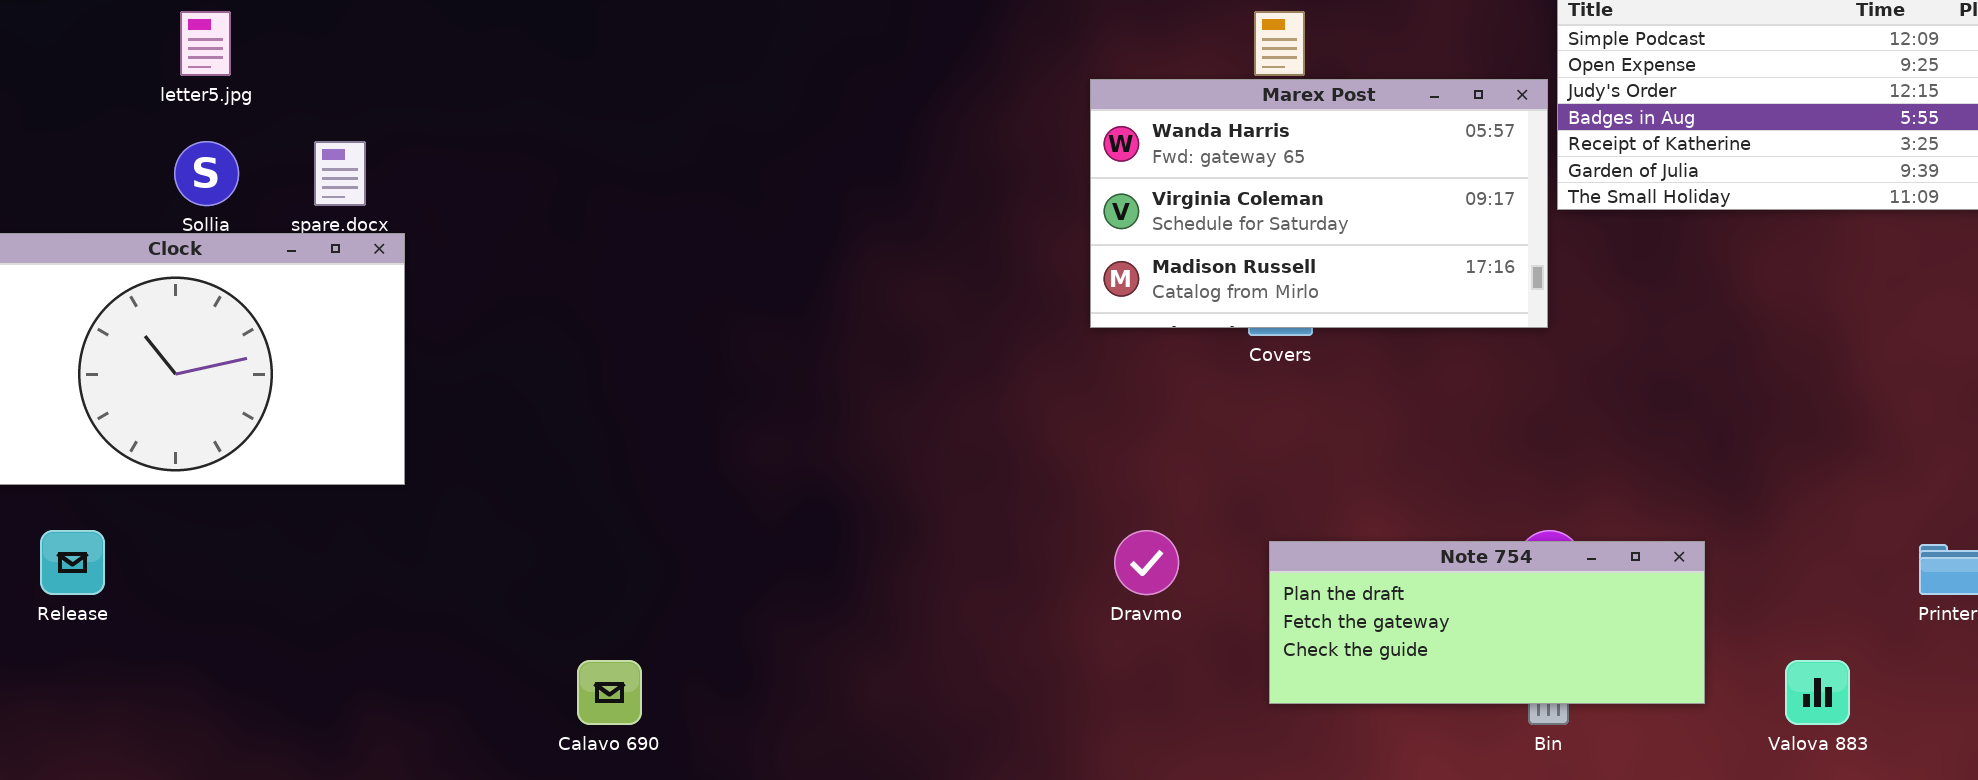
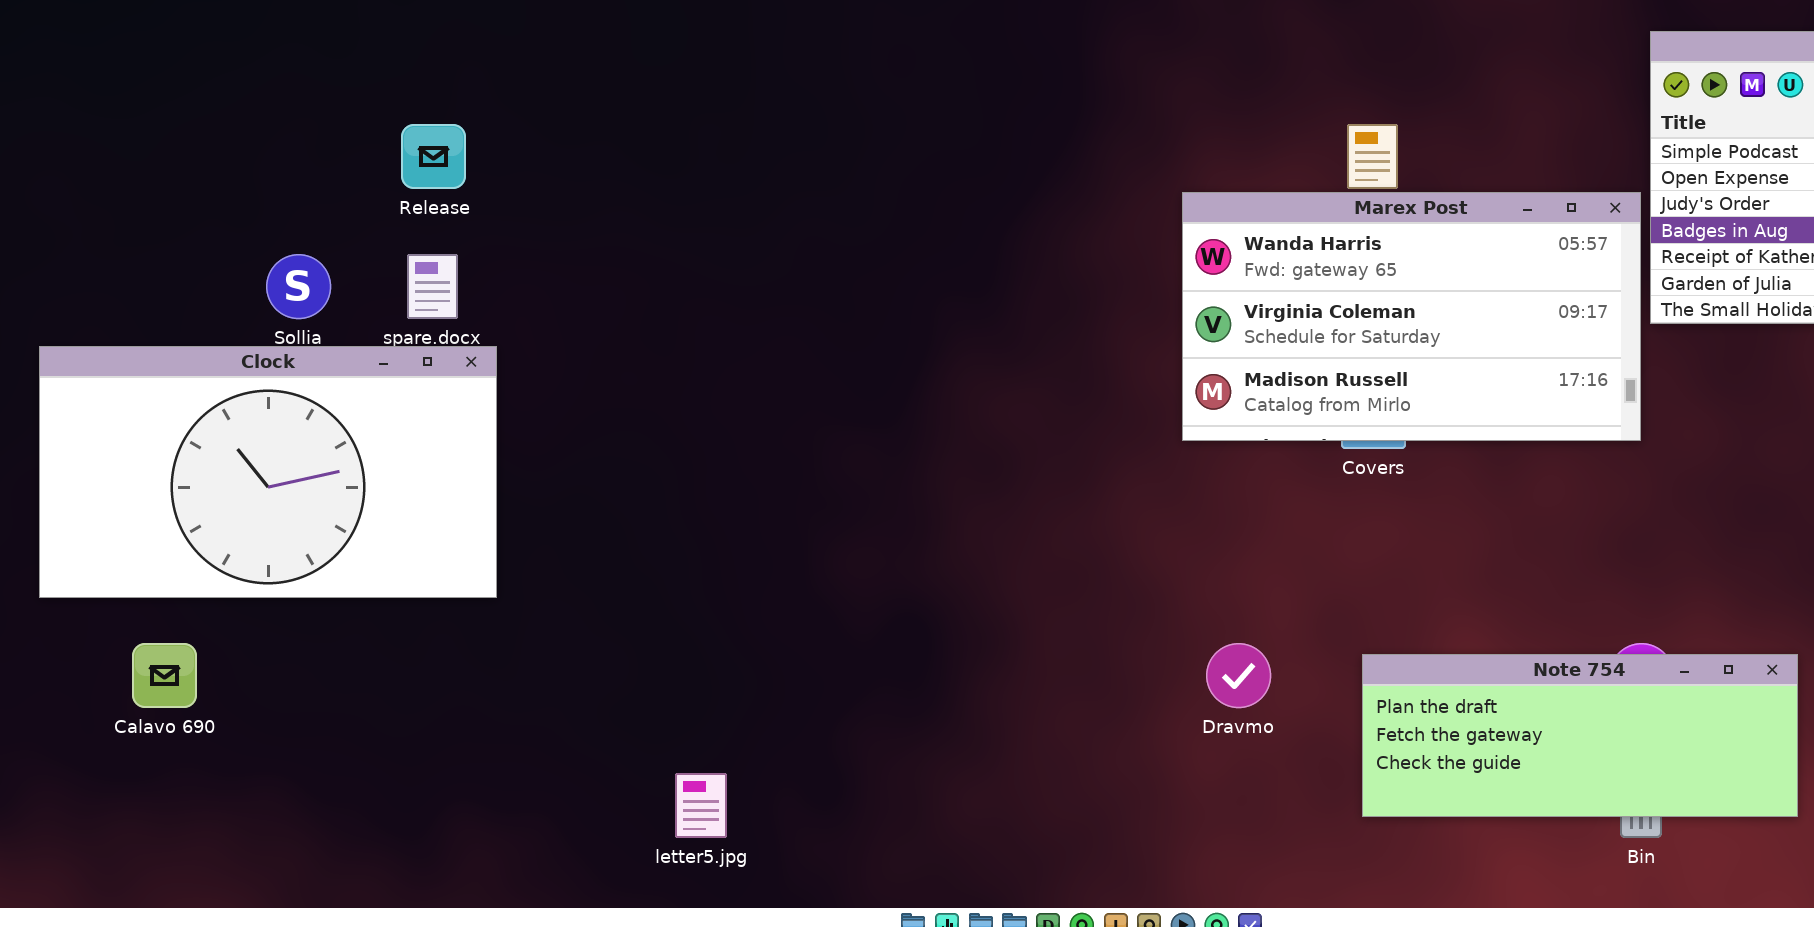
letter5.jpg: [180,11,231,76] -> [675,773,727,838], moved
Release: [40,530,105,595] -> [401,124,466,189], moved
Calavo 690: [577,660,642,725] -> [132,643,197,708], moved

